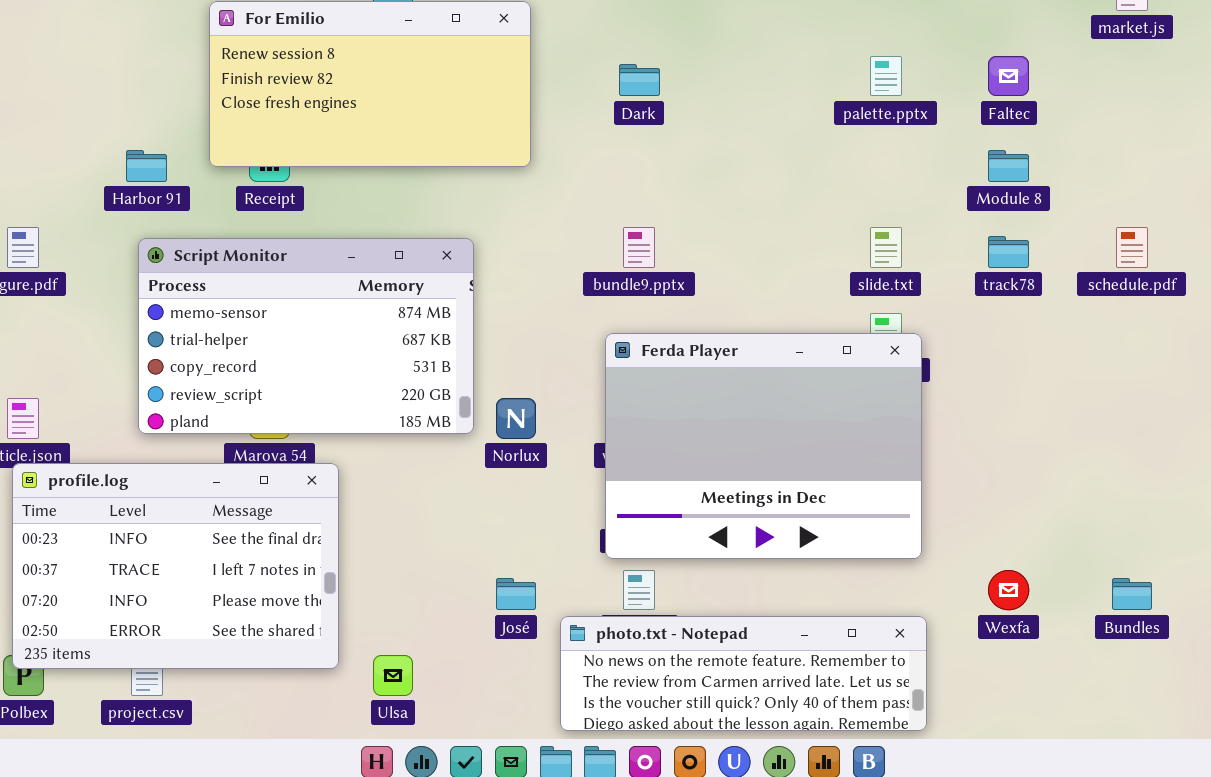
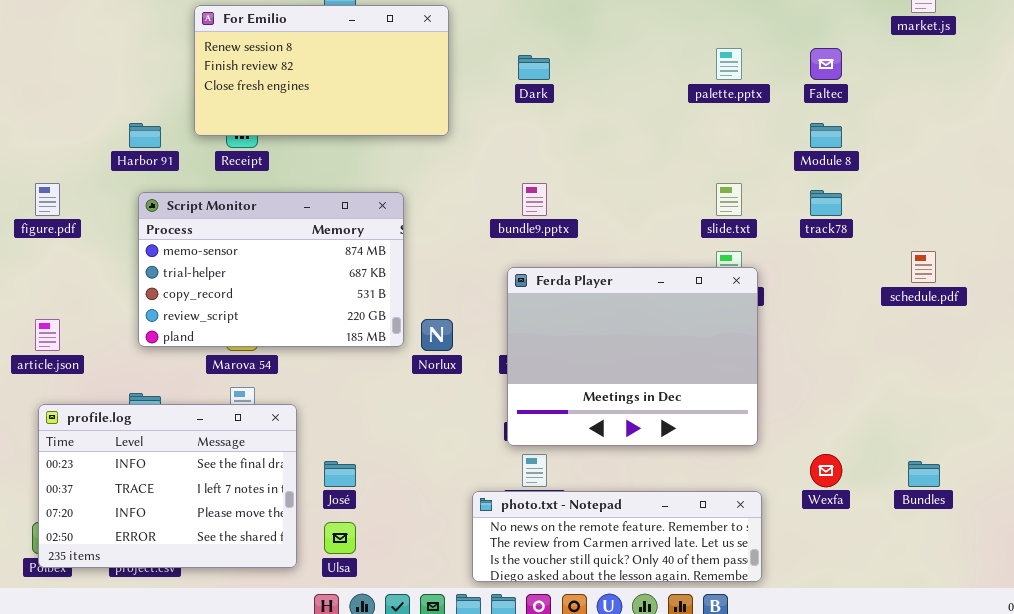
schedule.pdf: [1116,227,1148,268] -> [911,251,936,283], moved
profile.log: [12,463,339,669] -> [38,404,297,568], moved
José: [496,578,536,610] -> [324,461,356,487], moved

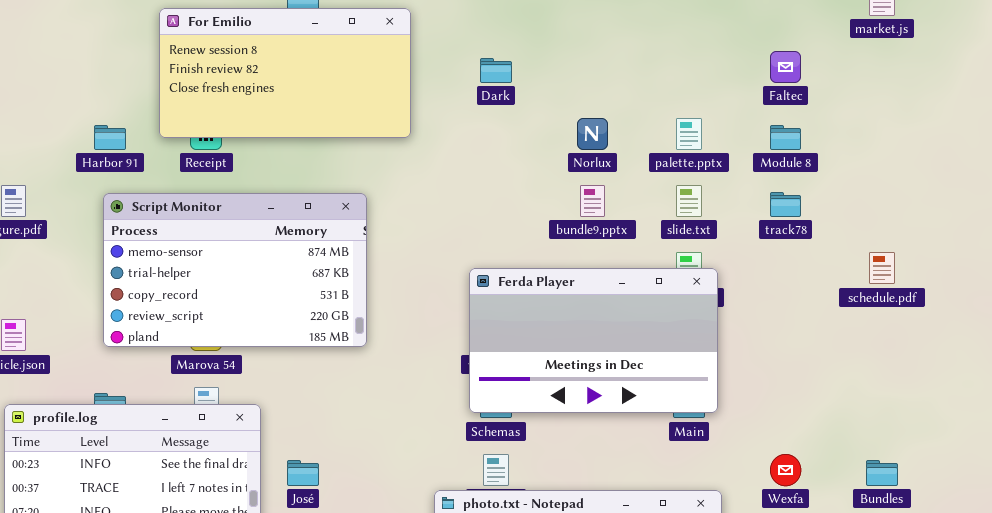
palette.pptx: [716,48,742,80] -> [676,118,702,150], moved
bundle9.pptx: [522,183,547,216] -> [580,185,605,217], moved
Ferda Player: [507,267,758,446] -> [469,268,718,413], resized
Norlux: [421,319,453,351] -> [577,118,608,150], moved

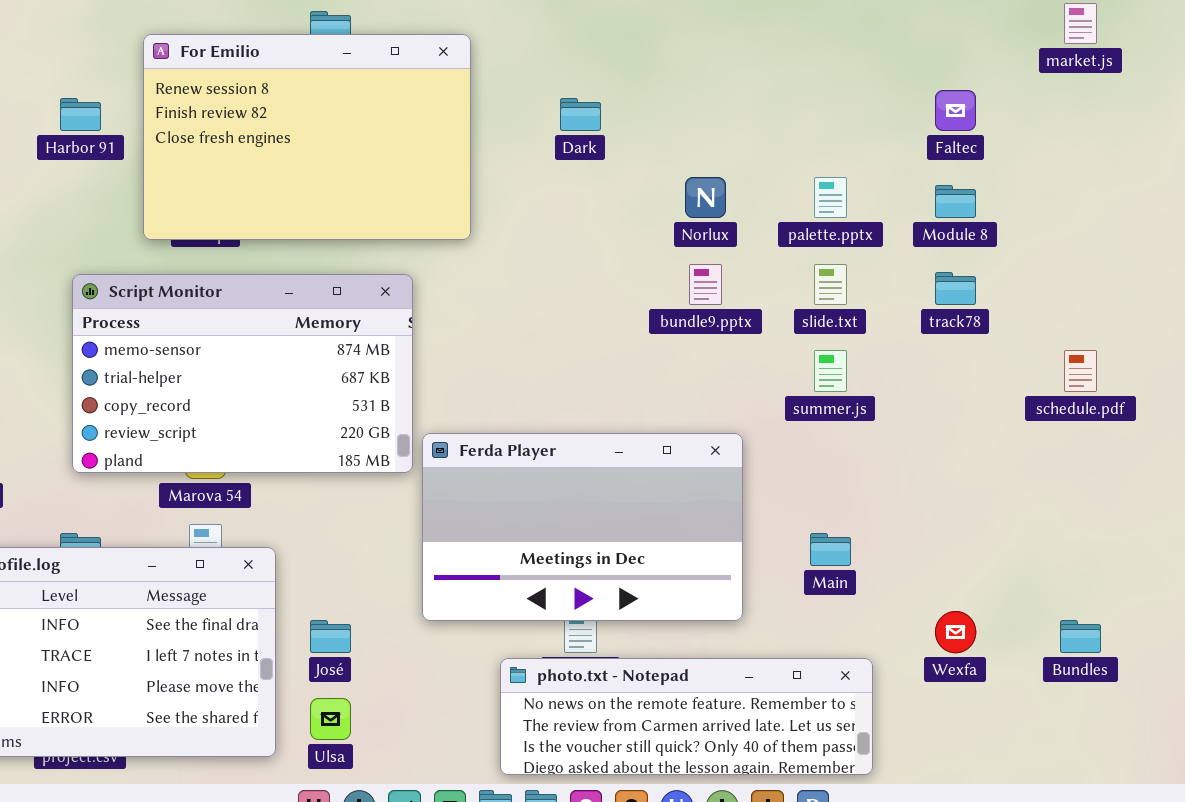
For Emilio: [159,8,411,138] -> [143,34,471,240], resized
Harbor 91: [94,125,126,150] -> [60,98,101,131], moved
Ferda Player: [469,268,718,413] -> [422,433,743,621], moved

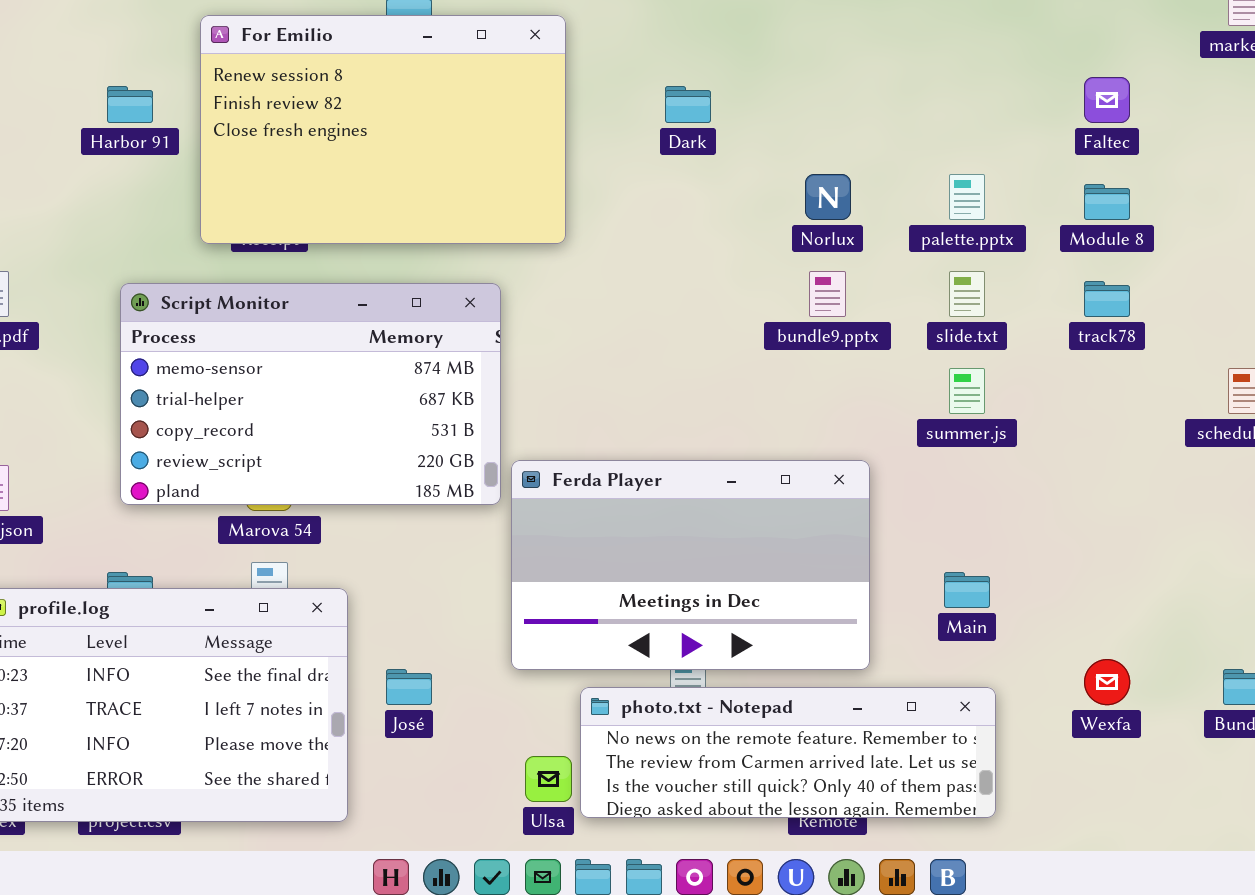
photo.txt - Notepad: [500,658,873,775] -> [580,687,996,818], moved
Ulsa: [310,698,351,740] -> [525,756,572,802], moved

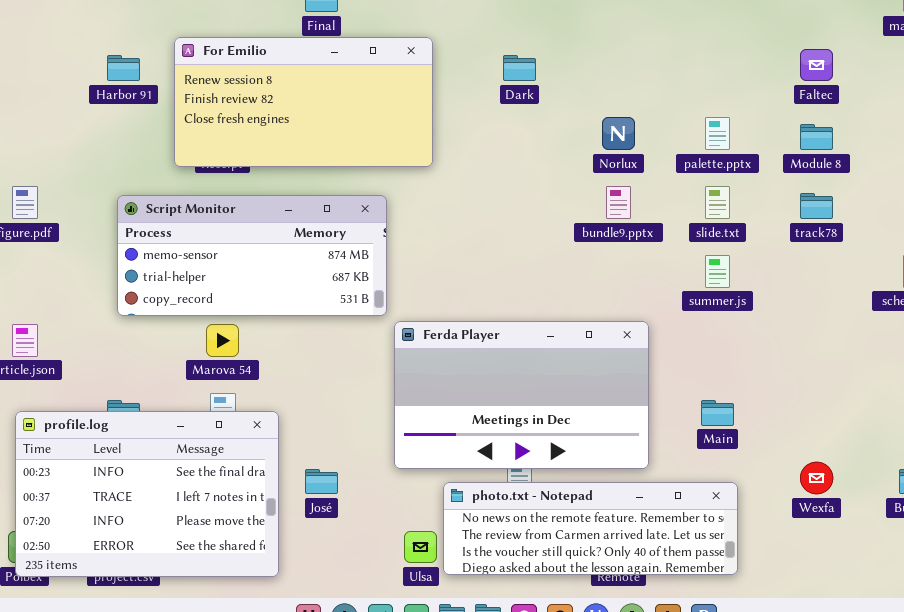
For Emilio: [200,15,566,244] -> [174,37,433,167], resized
Script Monitor: [120,283,501,505] -> [117,195,387,316], resized

